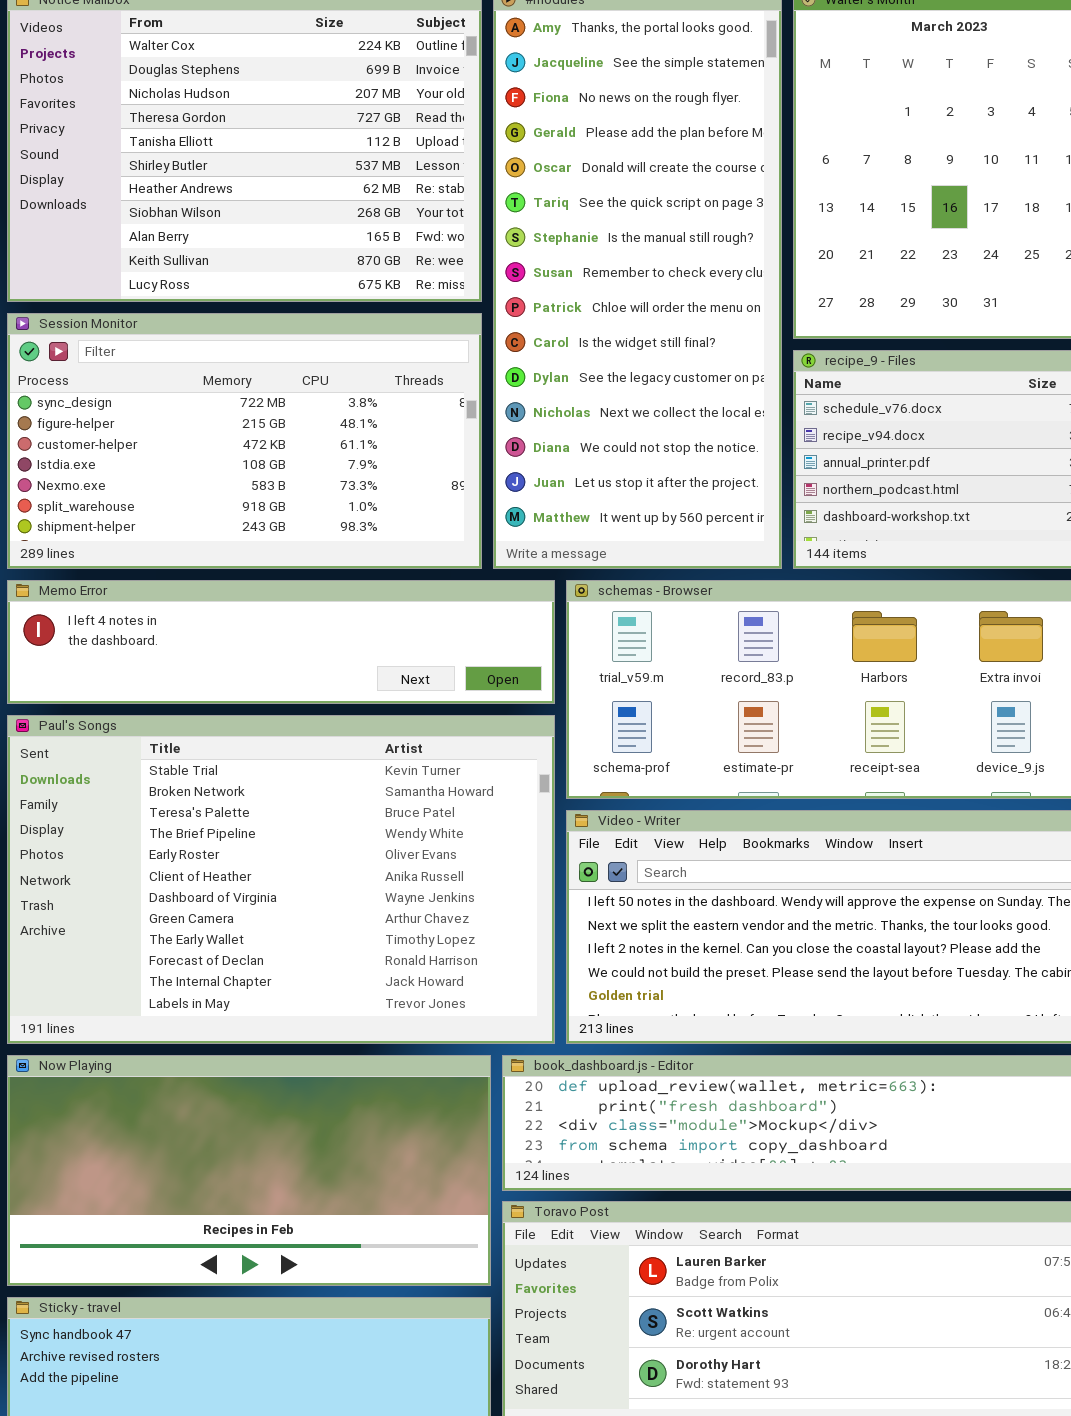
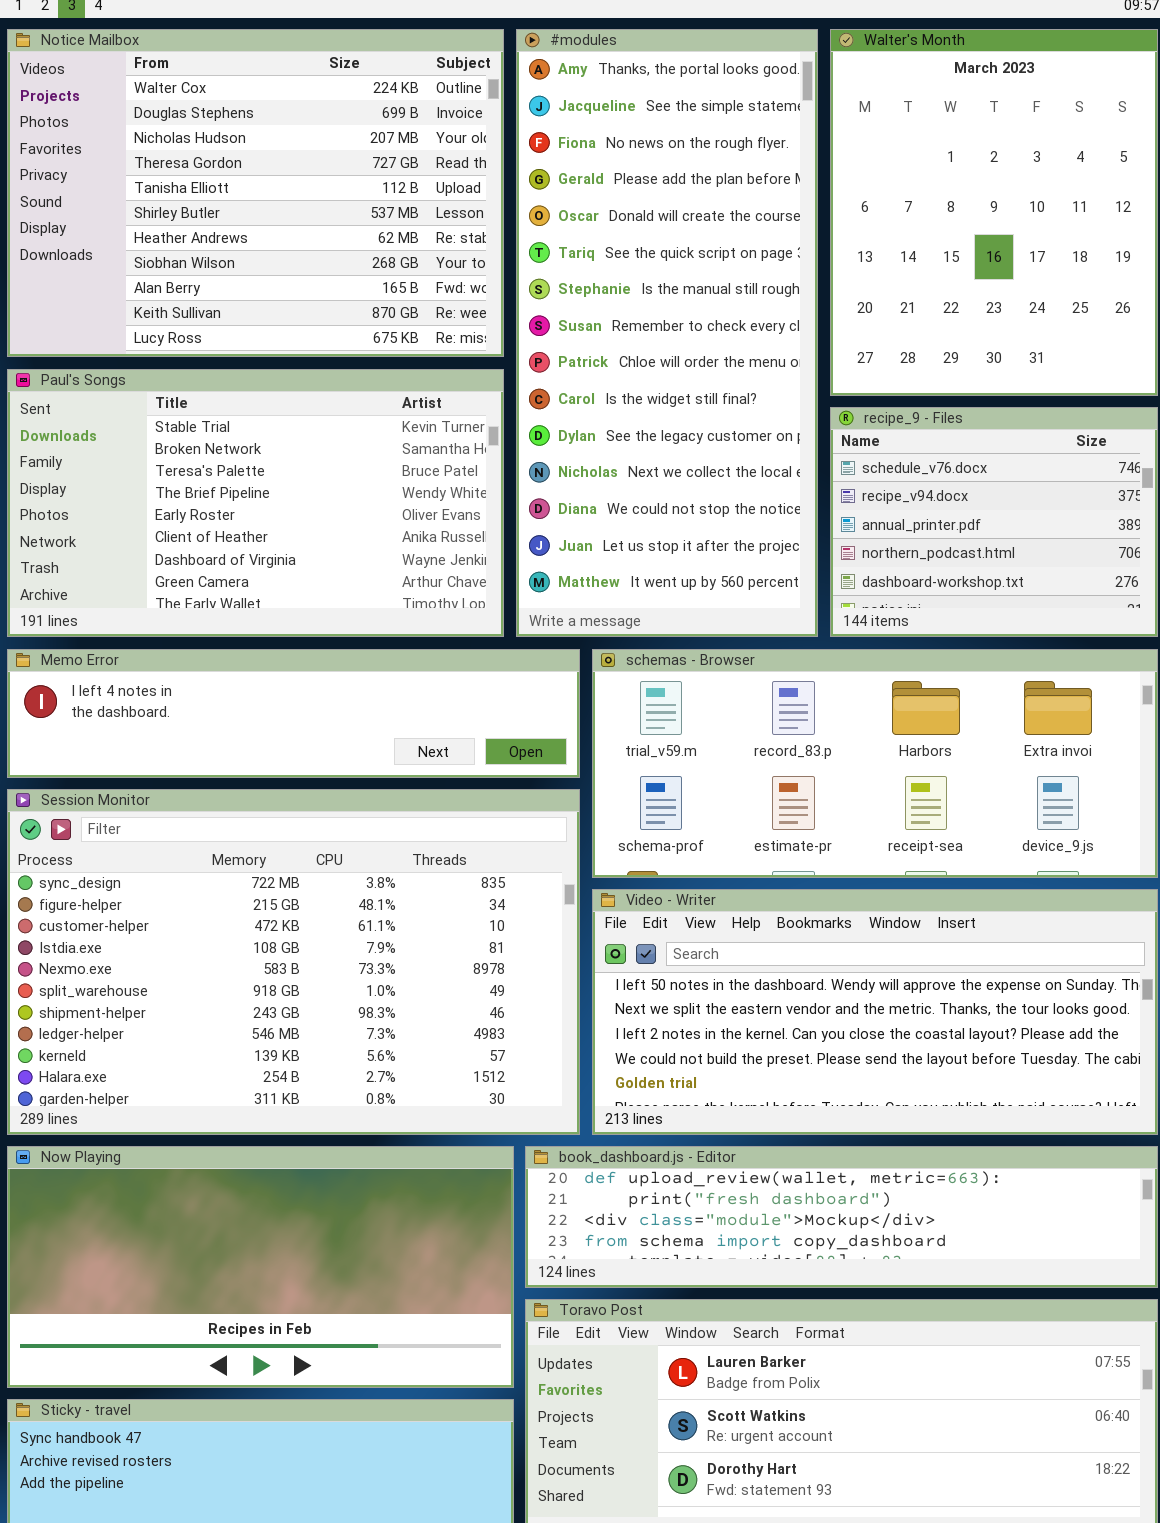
Session Monitor: [7,313,482,569] -> [7,789,580,1135], moved, resized
Paul's Songs: [7,715,555,1044] -> [7,369,504,637], moved, resized

